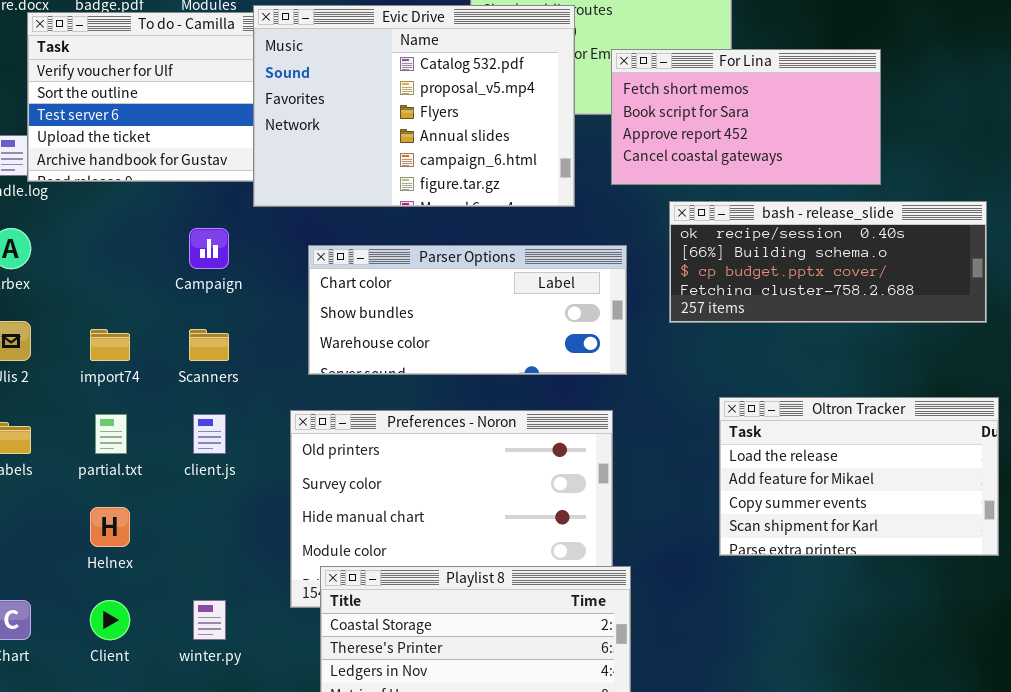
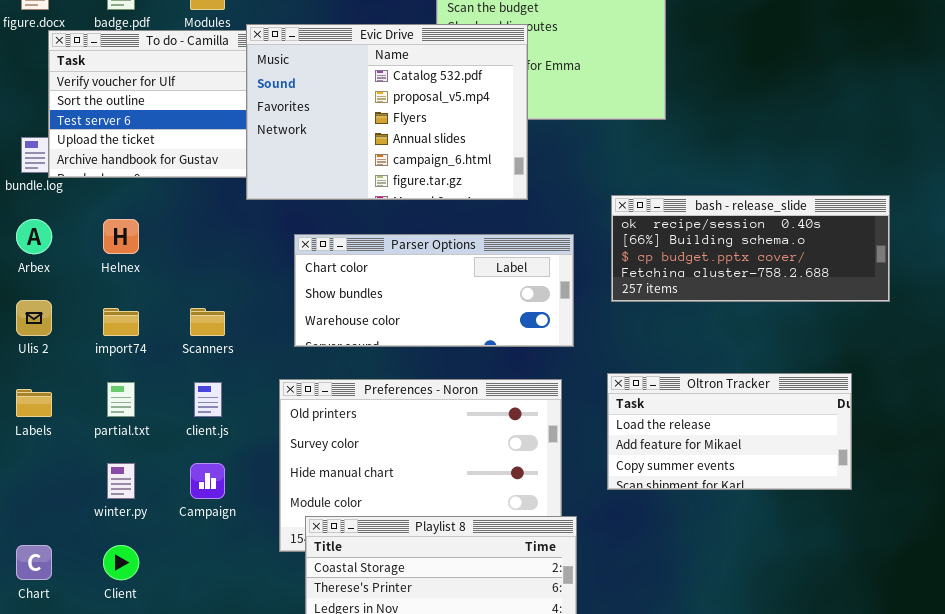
For Lina: [611,49,881,185] -> none, closed
Campaign: [189,228,229,269] -> [190,463,225,499], moved
Oltron Tracker: [719,397,999,556] -> [607,373,852,490], moved, resized
Helnex: [90,507,130,547] -> [103,219,139,254], moved
winter.py: [193,600,226,640] -> [107,463,135,499], moved

